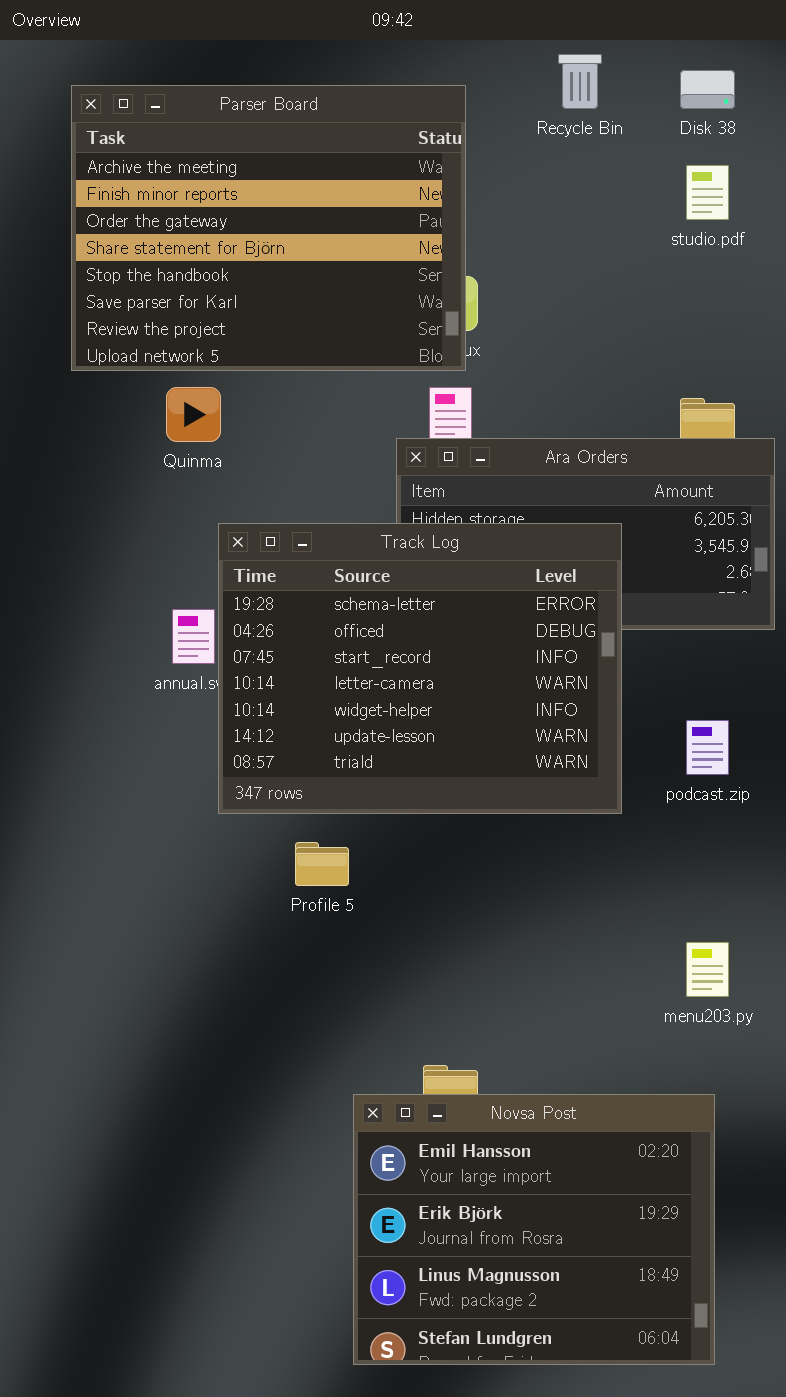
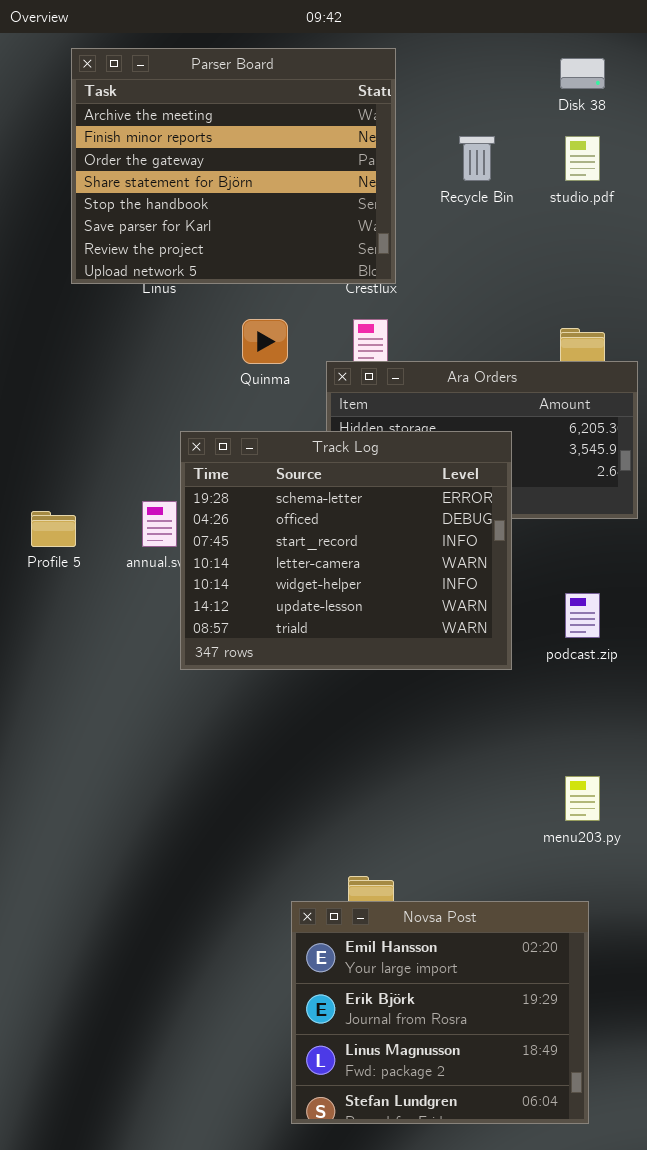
Recycle Bin: [558,54,602,109] -> [459,136,495,181], moved
Parser Board: [71,85,466,371] -> [71,48,396,284], moved
Quinma: [166,387,221,442] -> [242,319,288,364], moved
Profile 5: [295,842,349,886] -> [31,511,76,547], moved

